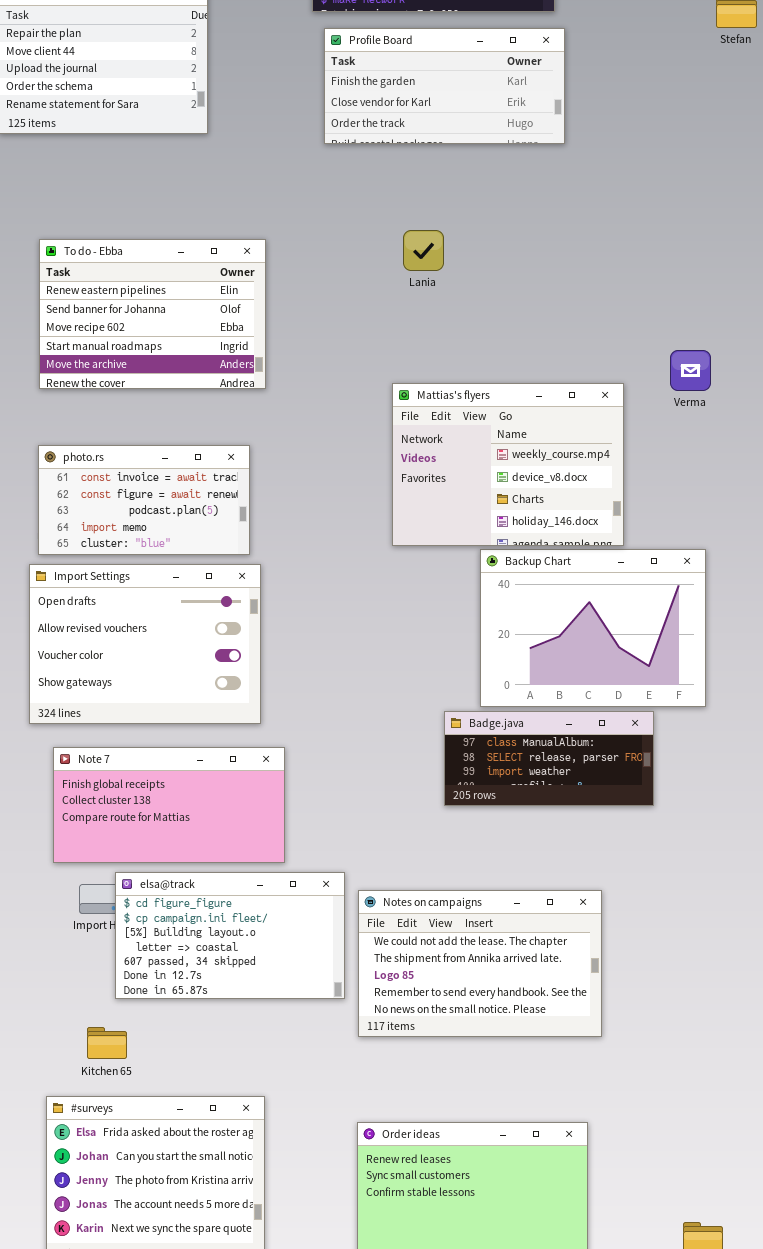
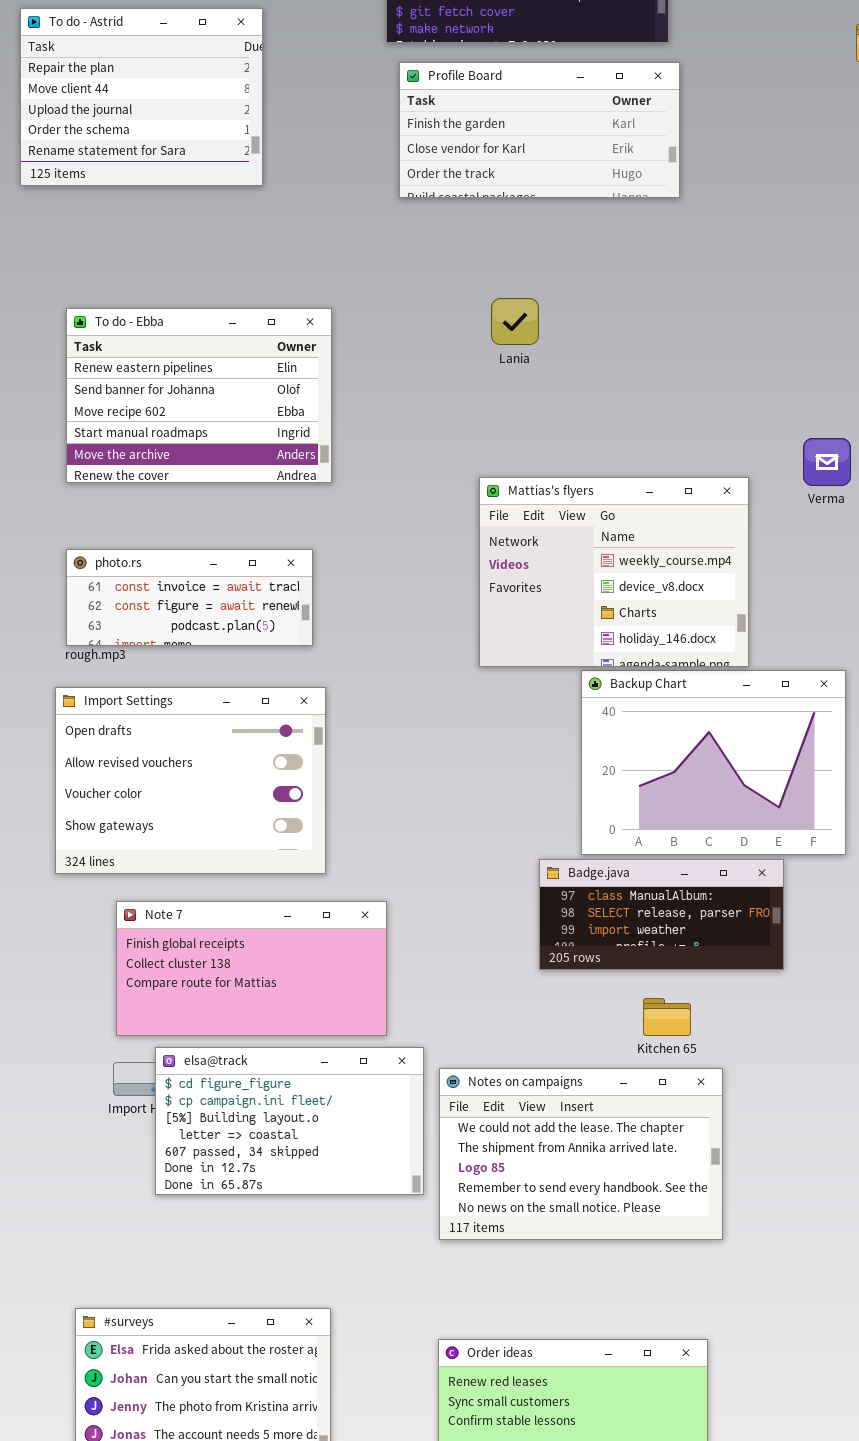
photo.rs: [38,445,250,555] -> [66,549,313,646], resized
Note 7: [53,747,285,863] -> [116,901,387,1036], moved
Kitchen 65: [87,1027,127,1059] -> [643,998,691,1036], moved

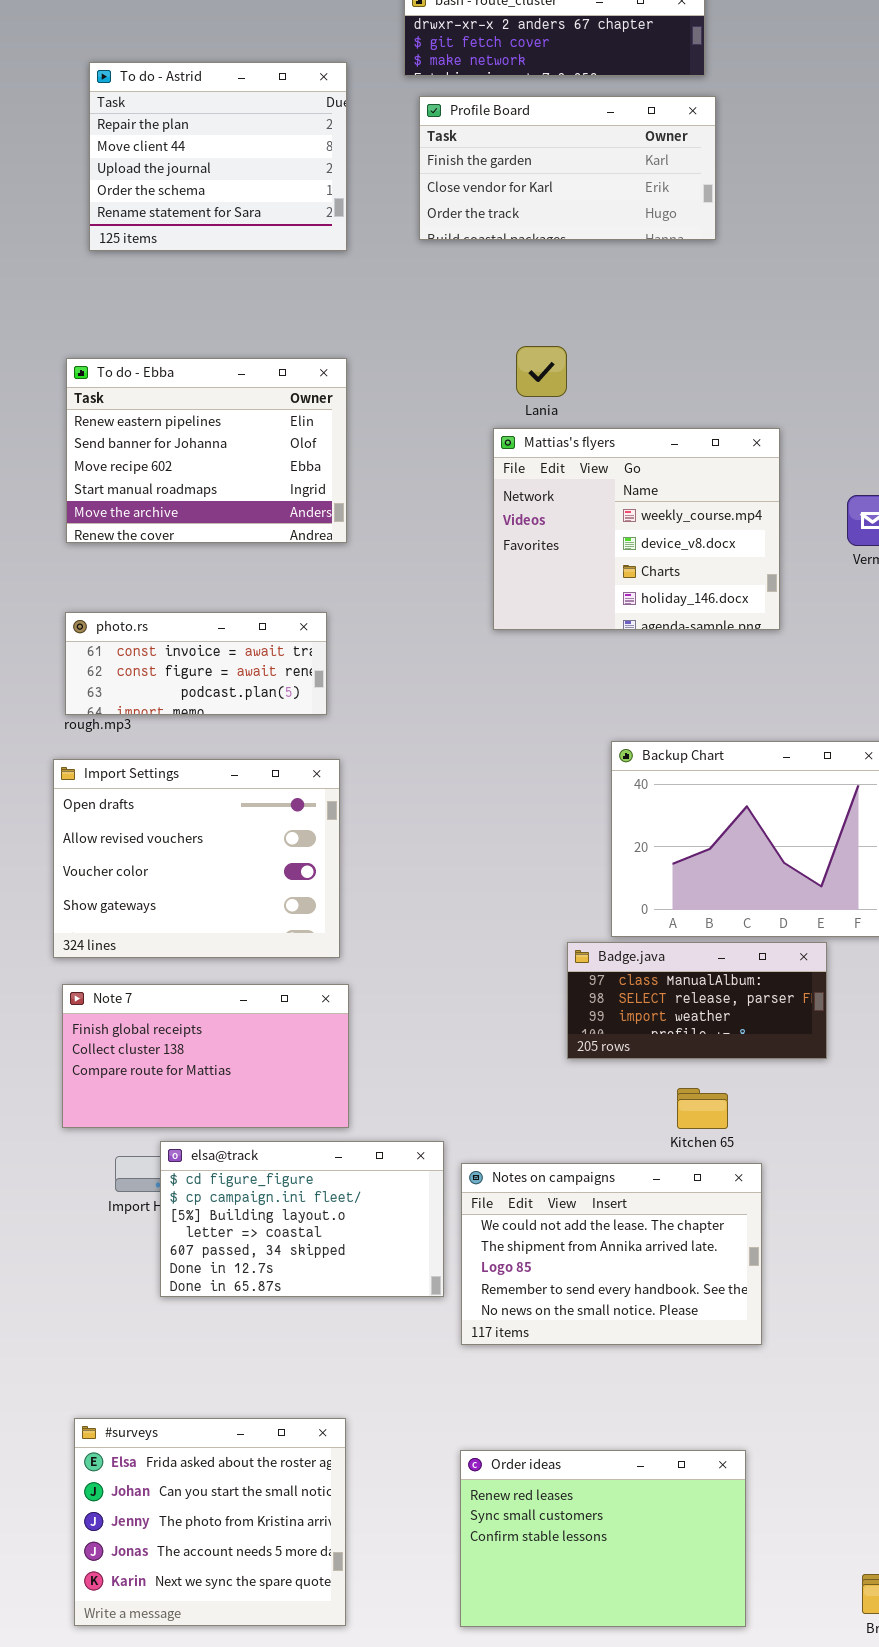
To do - Astrid: [20,8,263,186] -> [89,62,347,251], moved
Mattias's flyers: [479,477,749,667] -> [493,428,780,630], moved
Note 7: [116,901,387,1036] -> [62,984,349,1128], moved

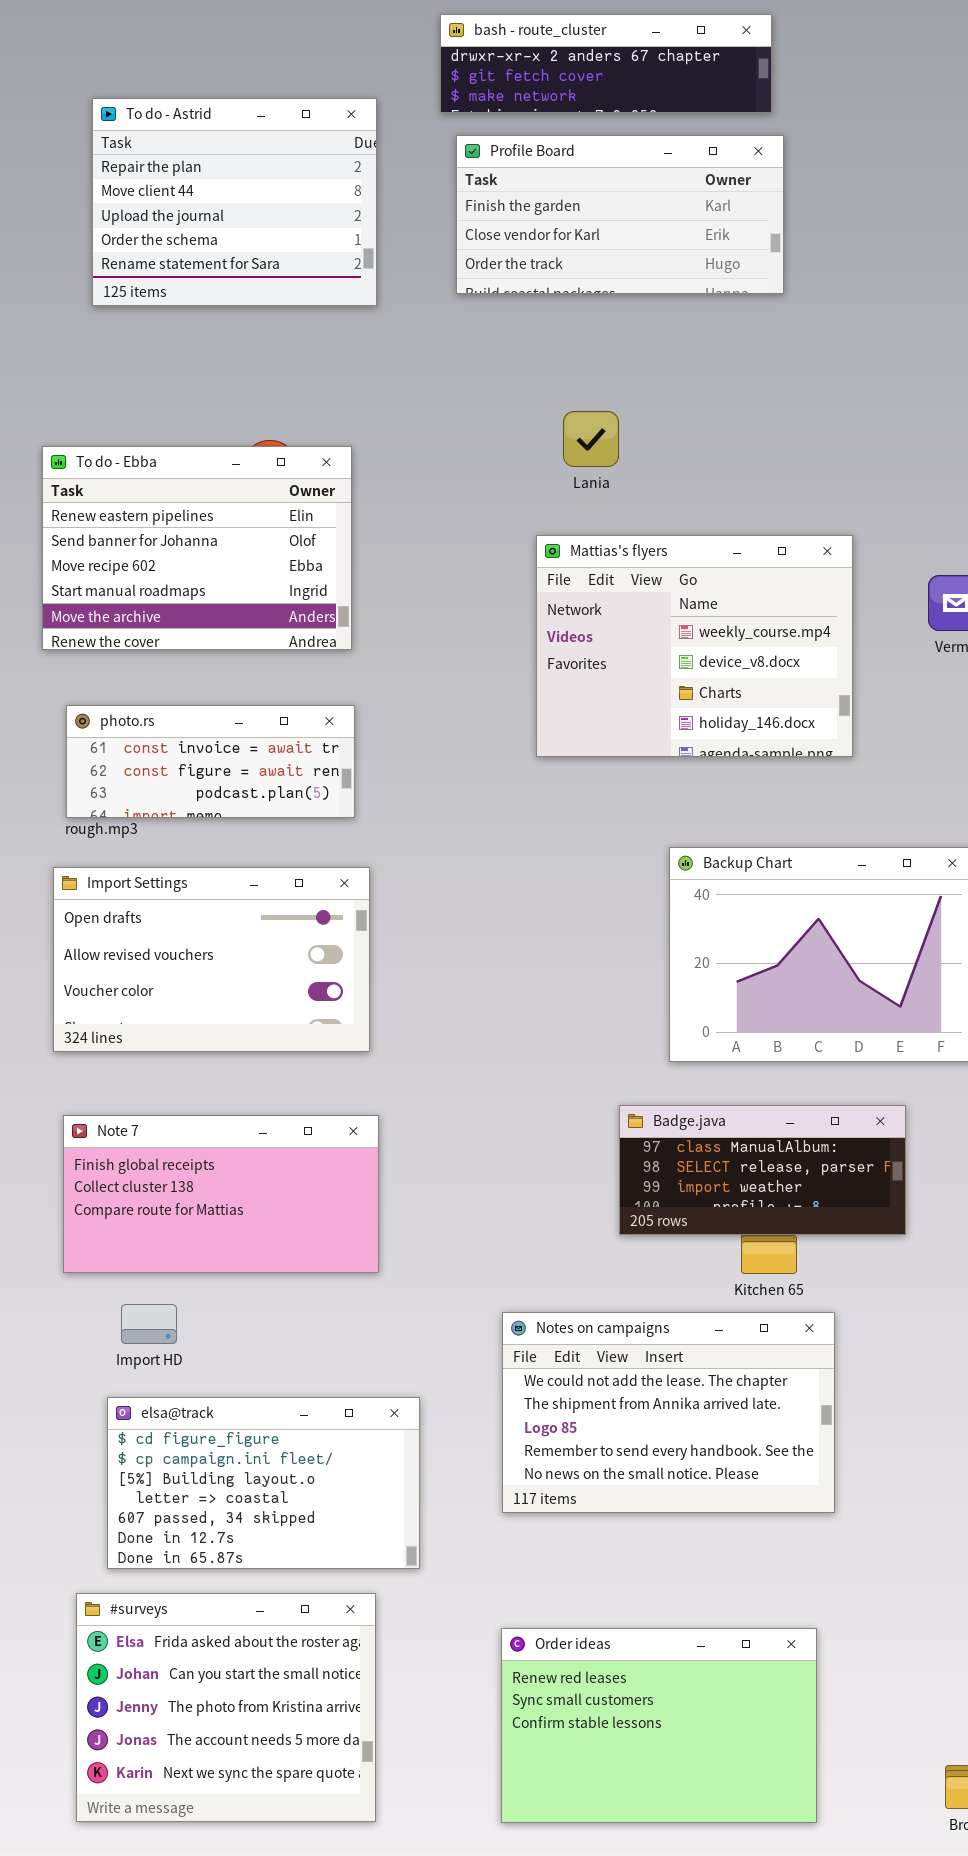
To do - Ebba: [66,358,347,543] -> [42,446,352,650], moved
Mattias's flyers: [493,428,780,630] -> [536,535,853,757], moved
Import Settings: [53,759,340,958] -> [53,867,370,1052], resized
Badge.java: [567,942,827,1059] -> [619,1105,906,1235], moved
elsa@track: [160,1141,444,1297] -> [107,1397,420,1569], moved

